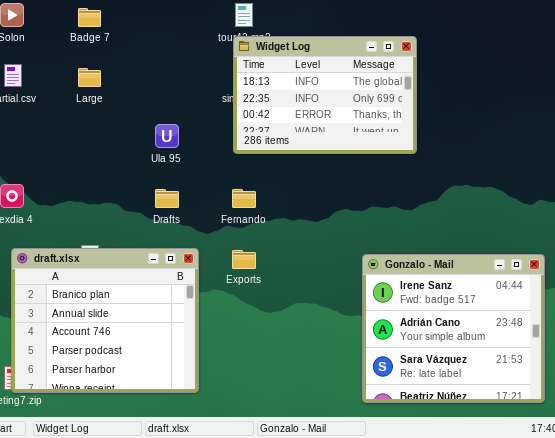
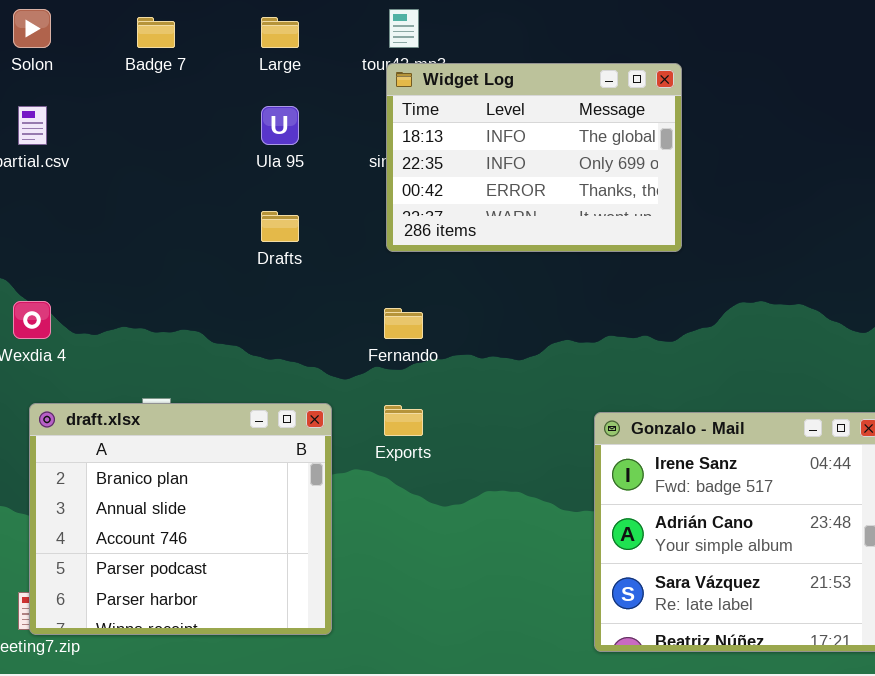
Large: [78,68,101,87] -> [261,17,299,48], moved
Ula 95: [155,124,179,148] -> [261,106,299,145], moved
Drafts: [155,189,179,208] -> [261,211,299,242], moved

